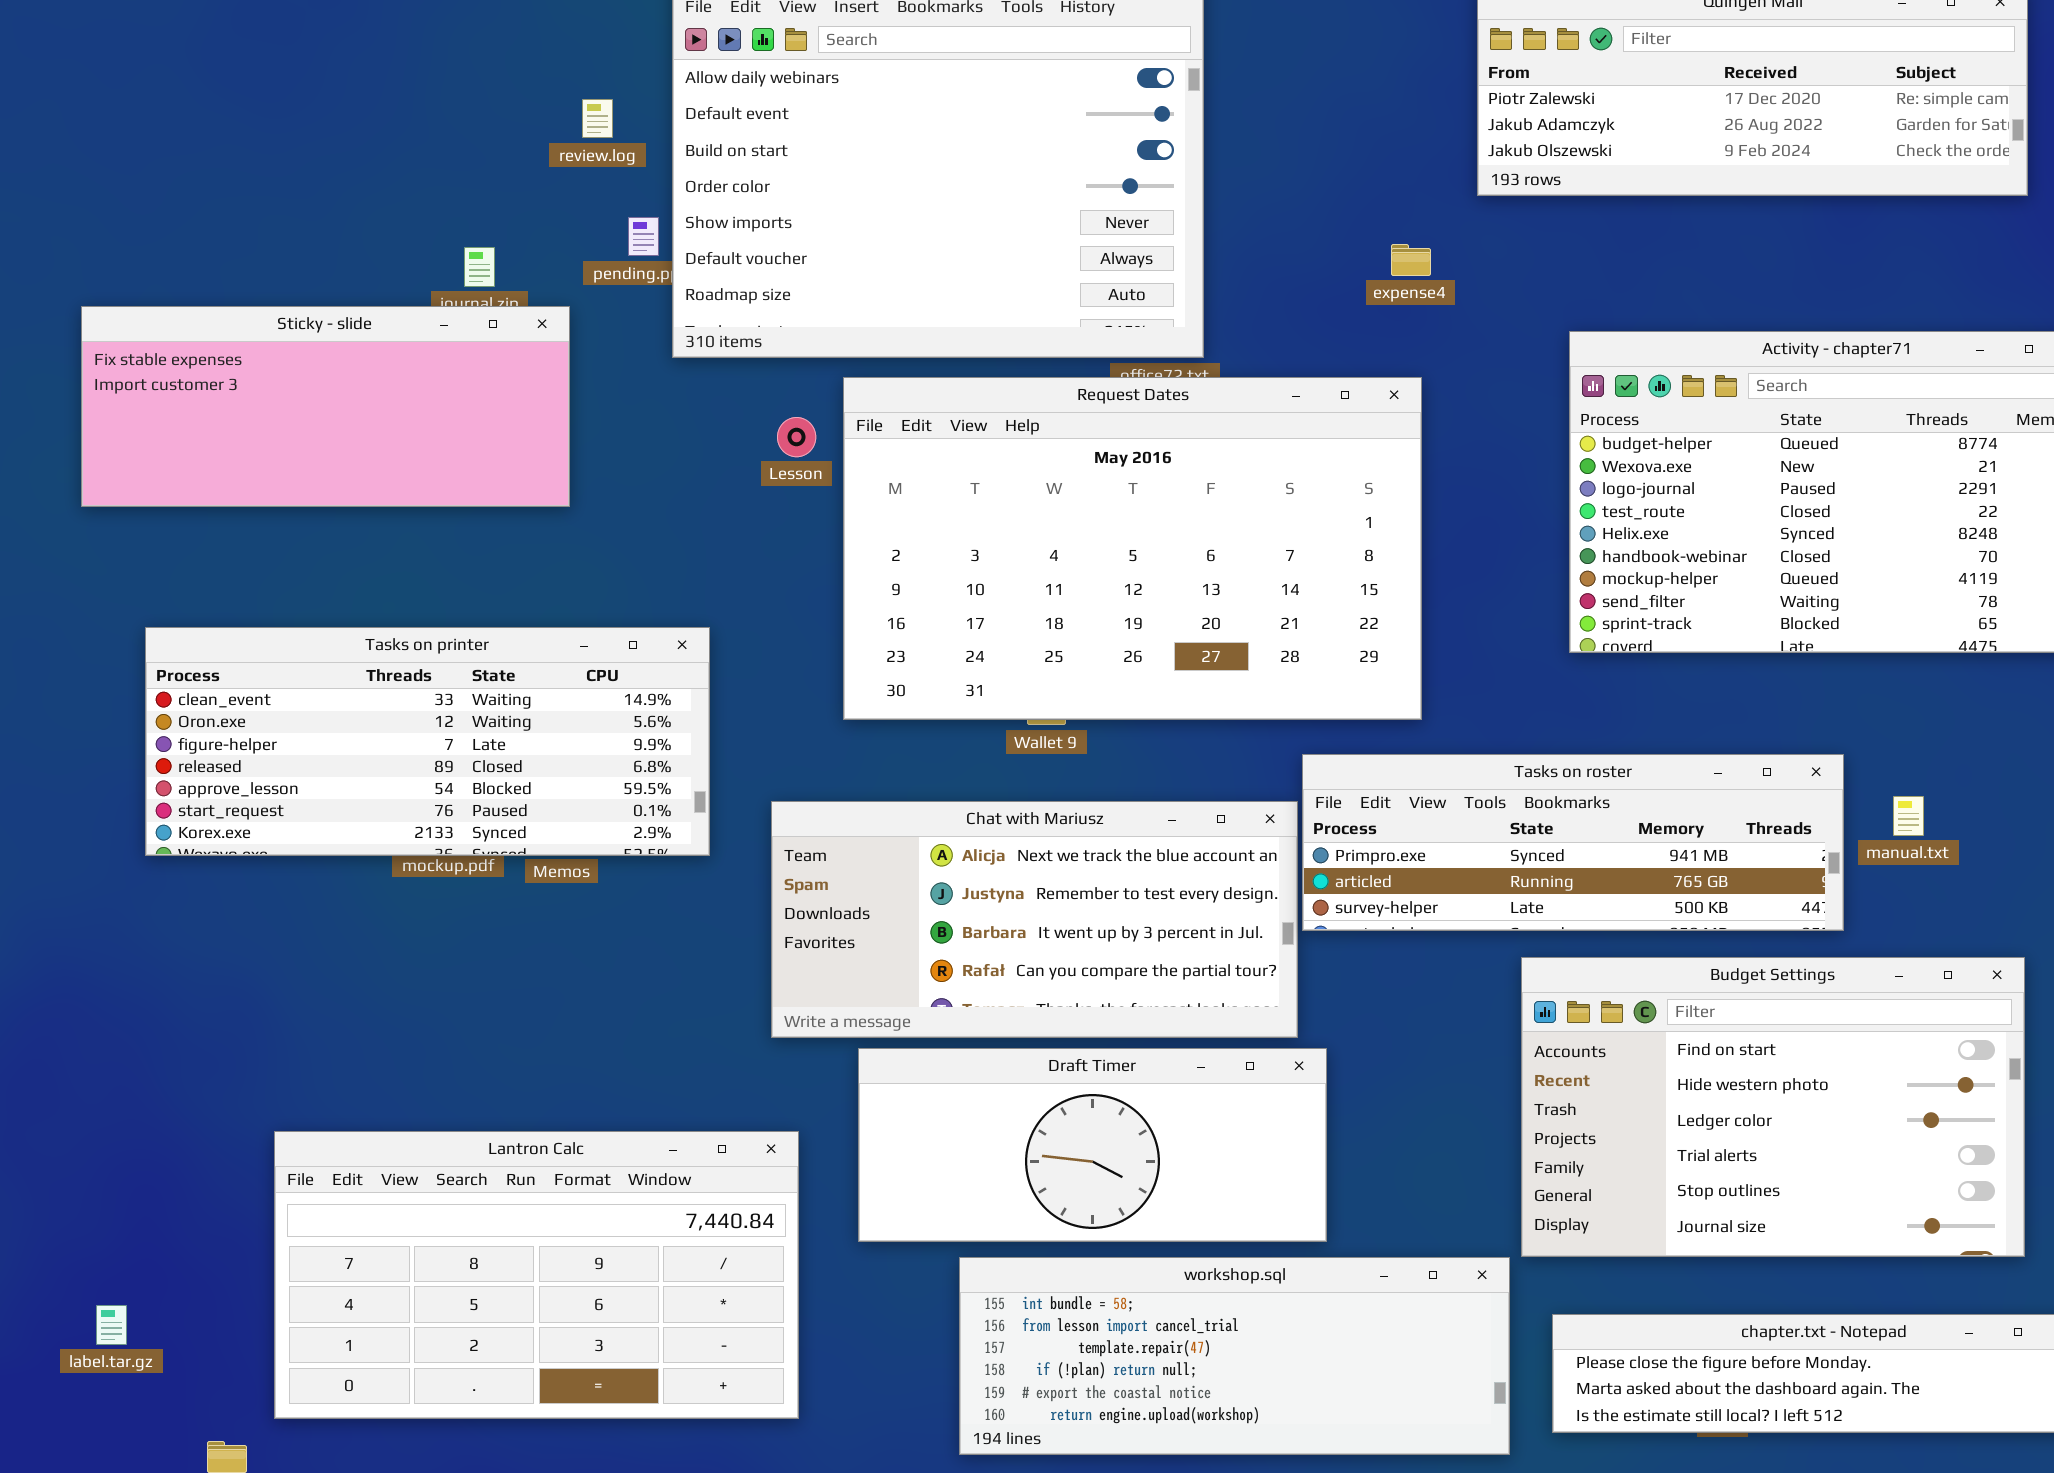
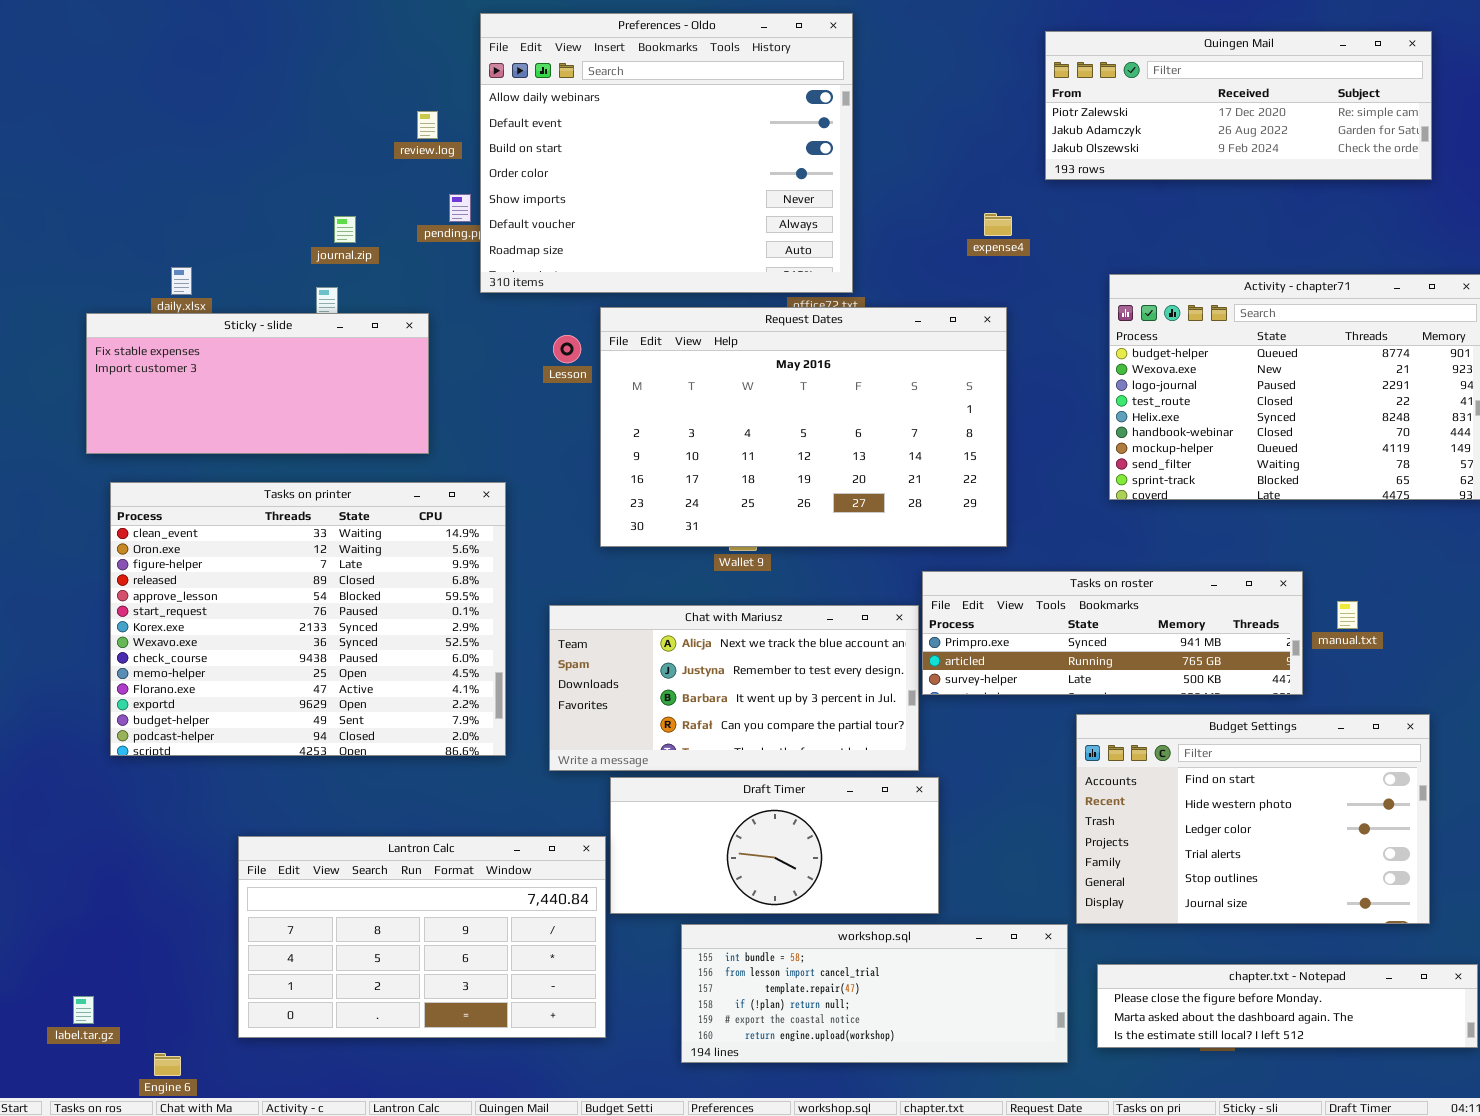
Sticky - slide: [81,306,570,507] -> [86,313,429,454], moved
Tasks on printer: [145,627,710,856] -> [110,482,506,756], resized
Lantron Calc: [274,1131,799,1419] -> [238,836,606,1038], moved
label.tar.gz: [96,1305,127,1345] -> [73,996,94,1024], moved

